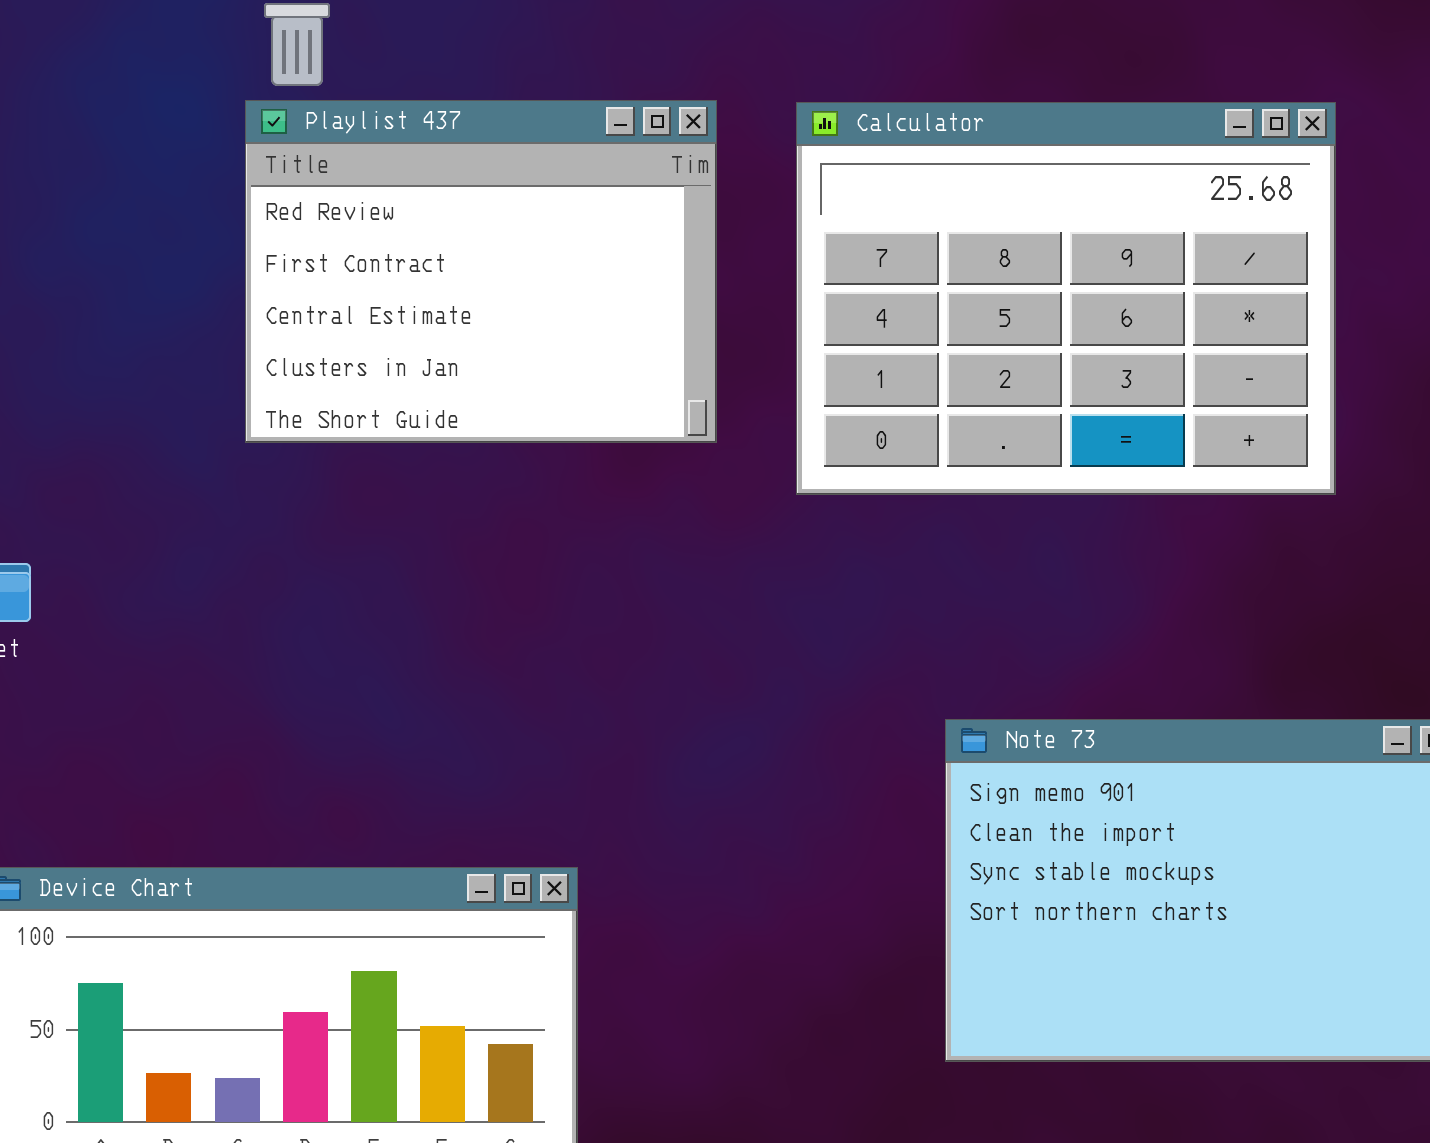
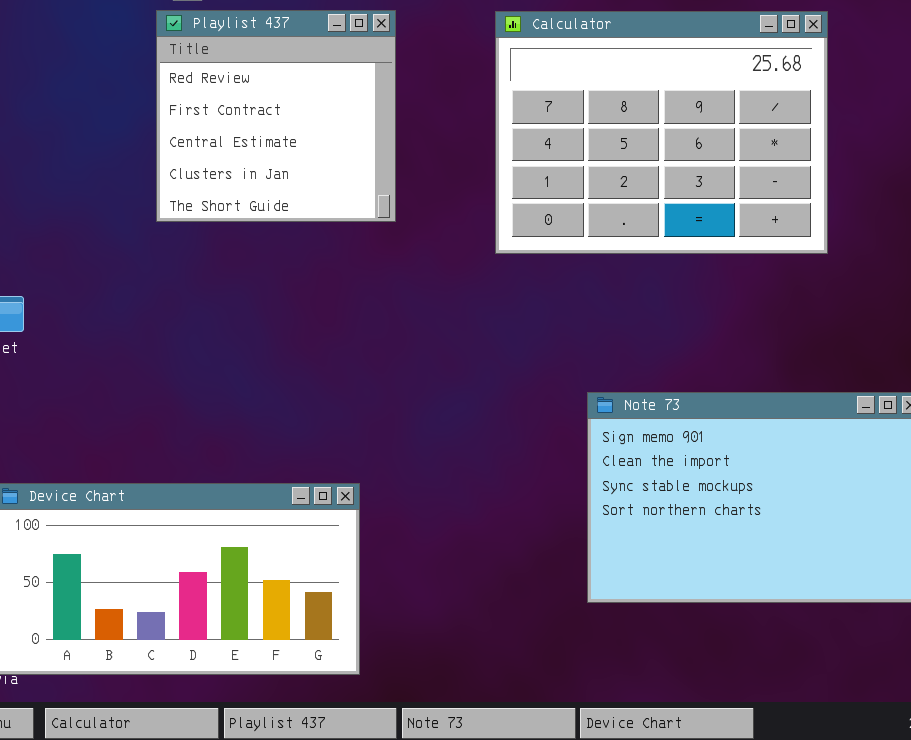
Playlist 437: [245,100,717,443] -> [156,10,396,222], resized

